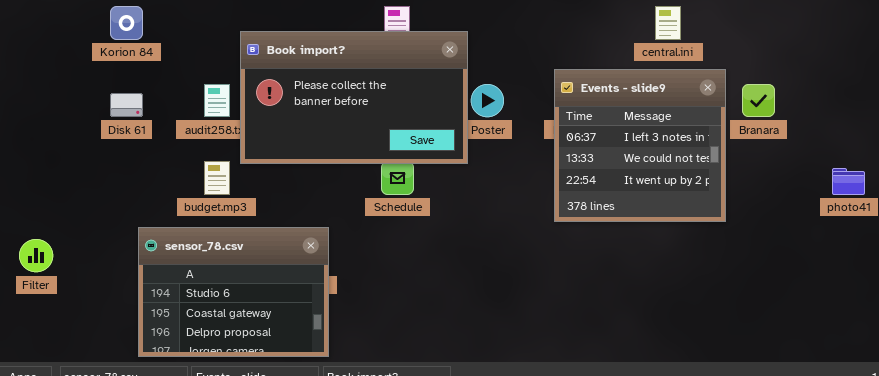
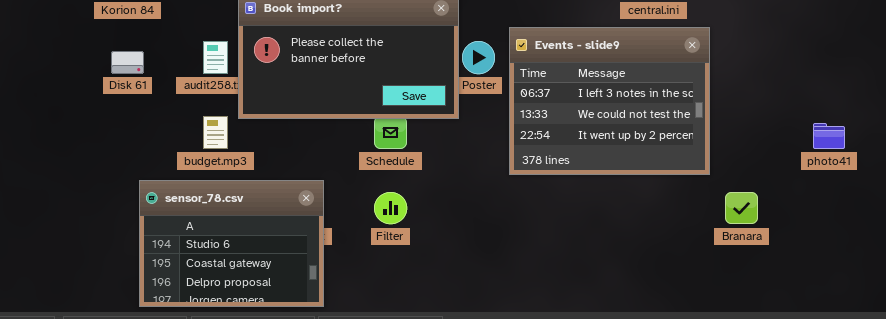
Events - slide9: [554,69,726,222] -> [509,27,710,175], resized
Branara: [742,84,775,117] -> [725,192,758,224], moved
Filter: [19,239,53,272] -> [374,192,407,224], moved

